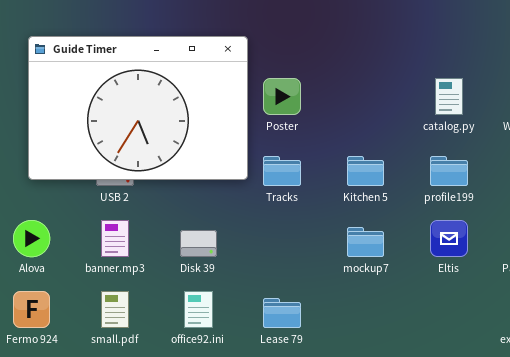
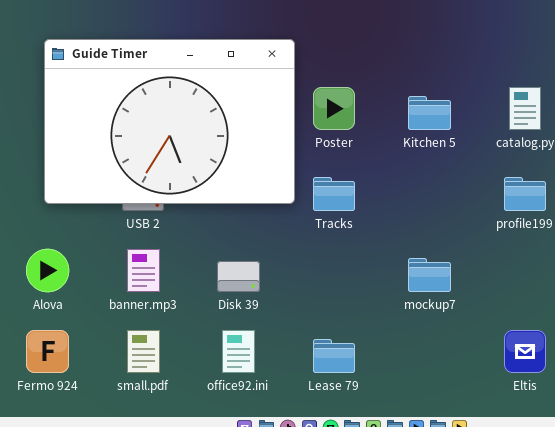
Kitchen 5: [347,156,384,186] -> [408,96,451,130], moved
Eltis: [430,220,468,257] -> [504,330,546,373], moved

